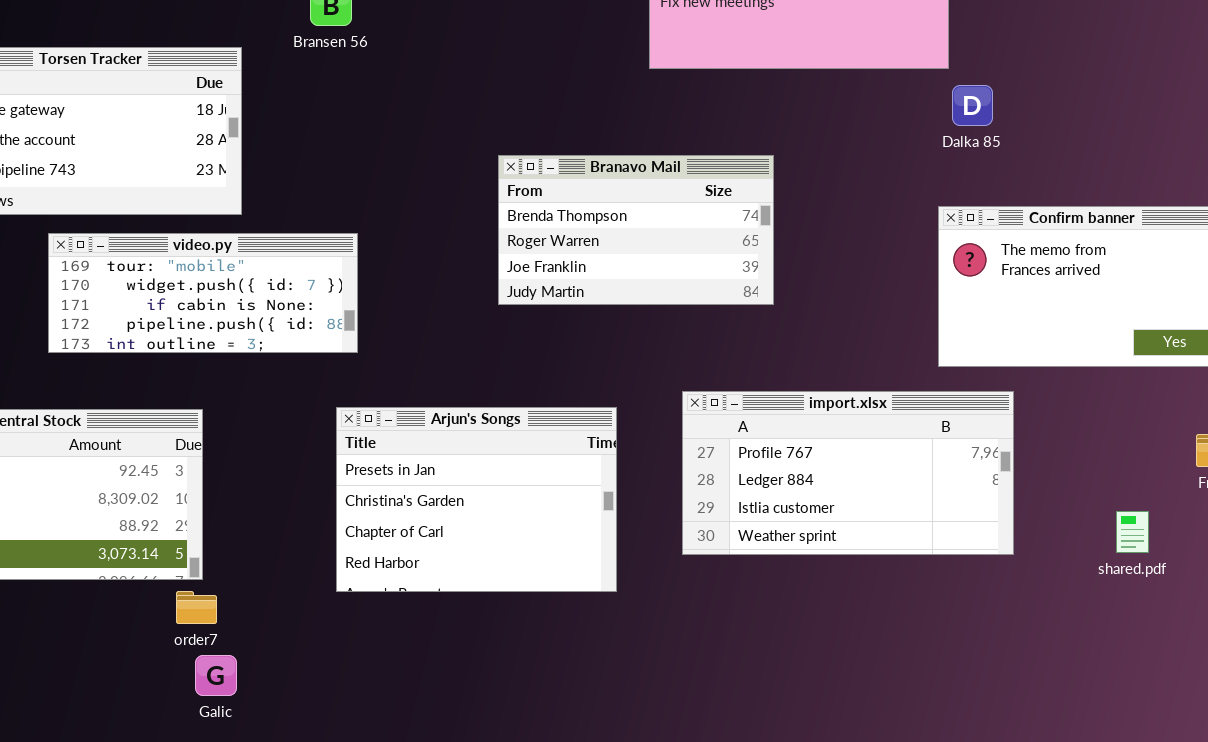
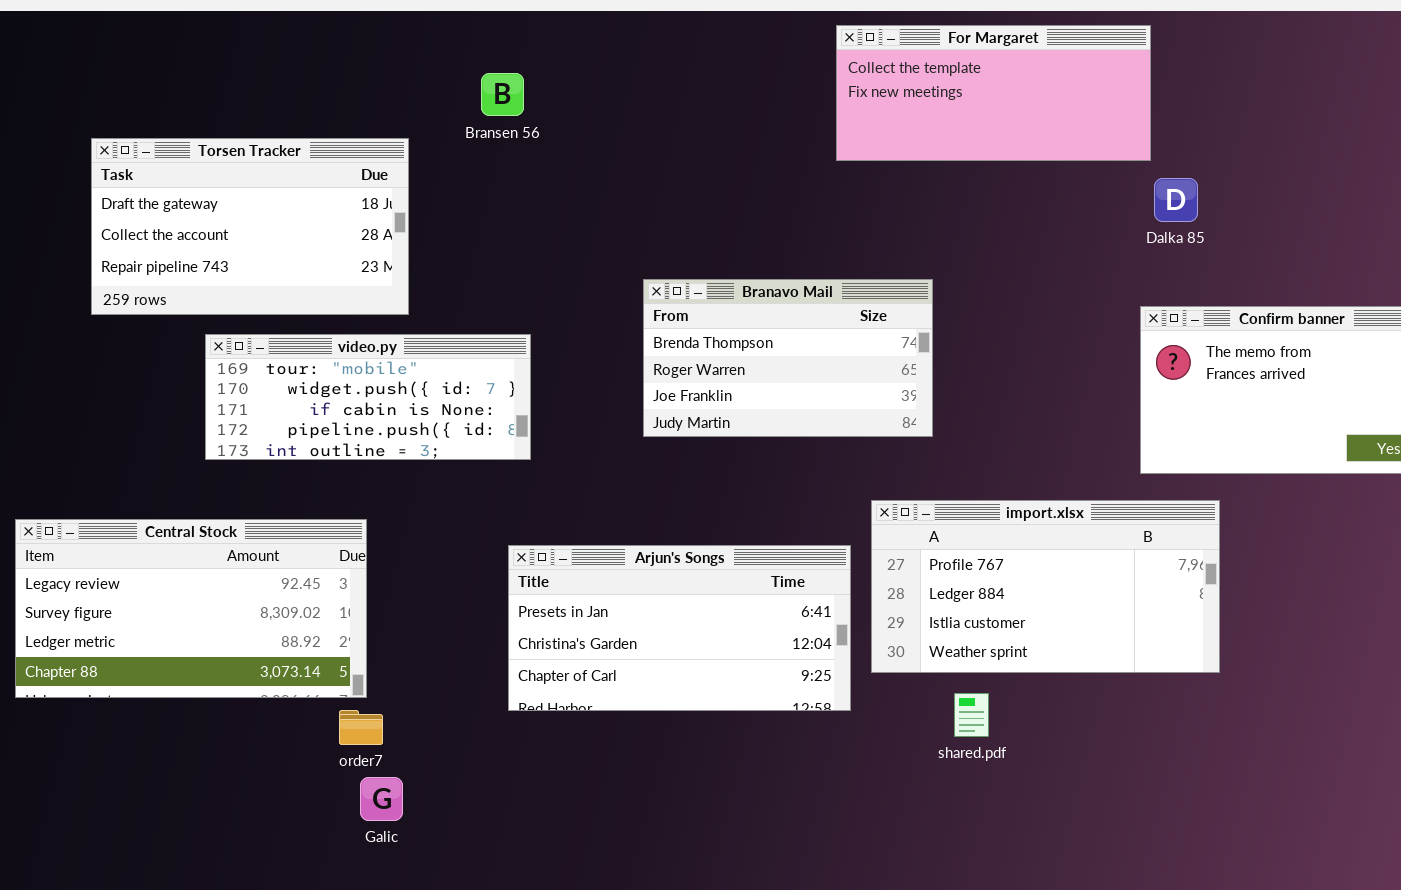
Branavo Mail: [498,155,774,305] -> [643,279,933,437], moved
Arjun's Songs: [336,407,617,592] -> [508,545,851,711], resized
shared.pdf: [1116,511,1149,553] -> [954,693,989,737], moved

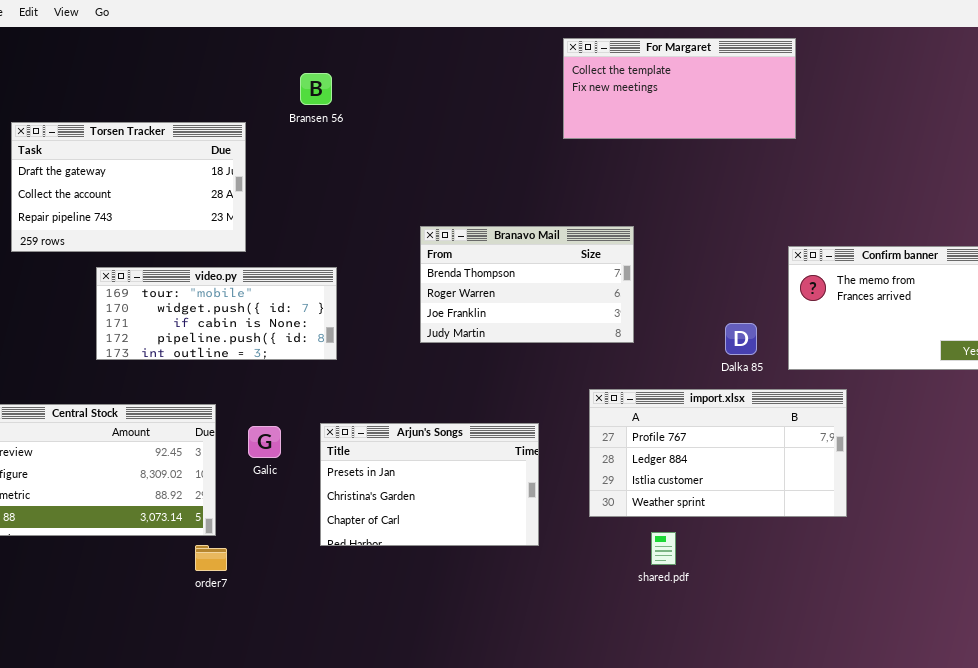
Dalka 85: [1154,178,1198,222] -> [725,323,757,355], moved
Arjun's Songs: [508,545,851,711] -> [320,423,539,546], resized
Galic: [360,777,403,821] -> [248,426,281,458], moved

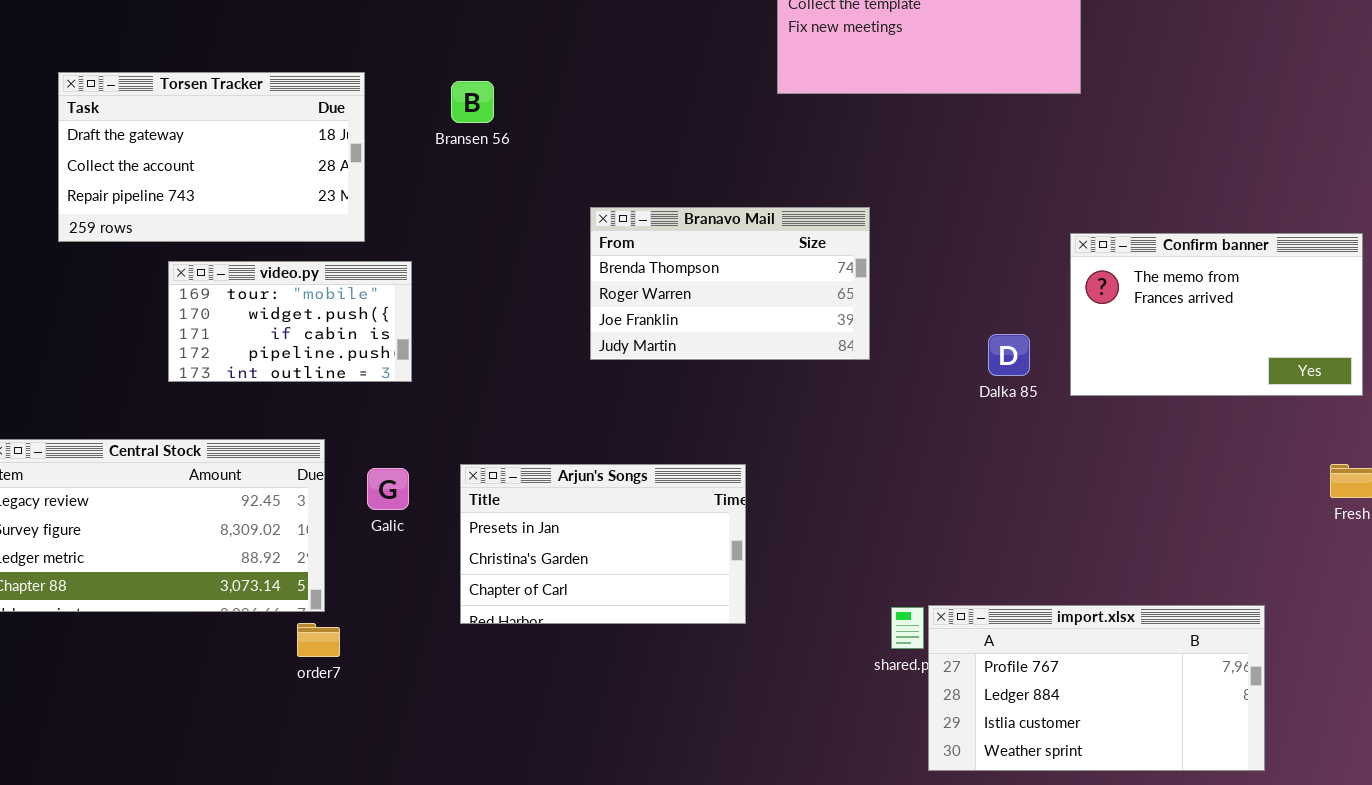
Bransen 56: [300,73,332,105] -> [451,81,494,123], moved
video.py: [96,267,337,360] -> [168,261,412,382], resized
import.xlsx: [589,389,847,517] -> [928,605,1265,771], moved

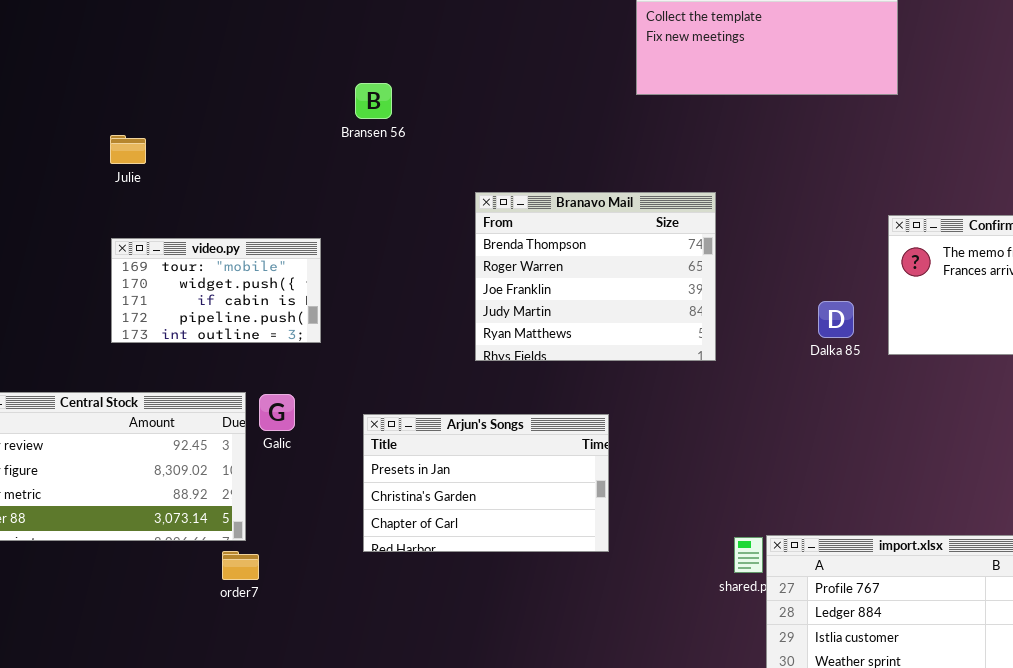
Torsen Tracker: [58,72,365,242] -> none, closed
Branavo Mail: [590,207,870,360] -> [475,192,716,361], resized
Galic: [367,468,409,510] -> [259,394,295,431], moved

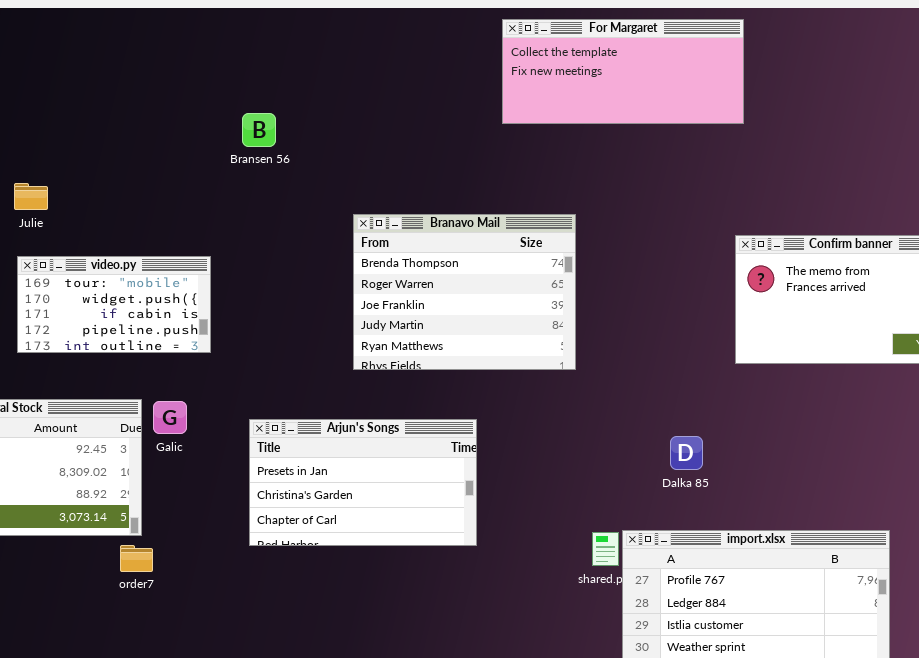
Julie: [110,135,146,164] -> [14,183,48,210], moved
Dalka 85: [818,301,854,338] -> [670,436,703,470], moved

